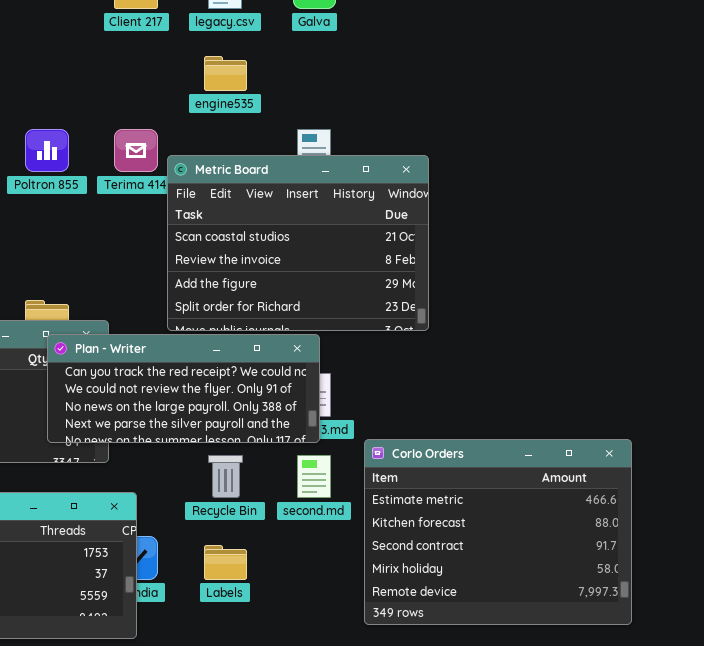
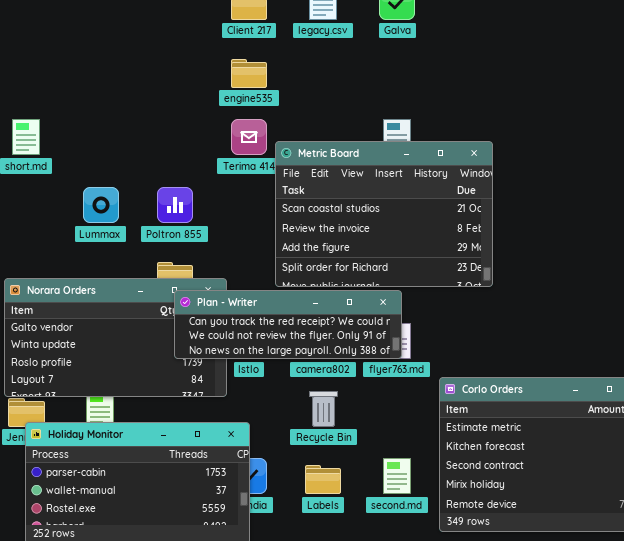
engine535: [204,56,247,91] -> [231,59,267,88], moved
Poltron 855: [25,129,69,172] -> [157,187,193,223], moved
Plan - Writer: [47,334,320,443] -> [174,290,402,359], resized
second.md: [297,455,331,498] -> [383,458,411,494], moved

